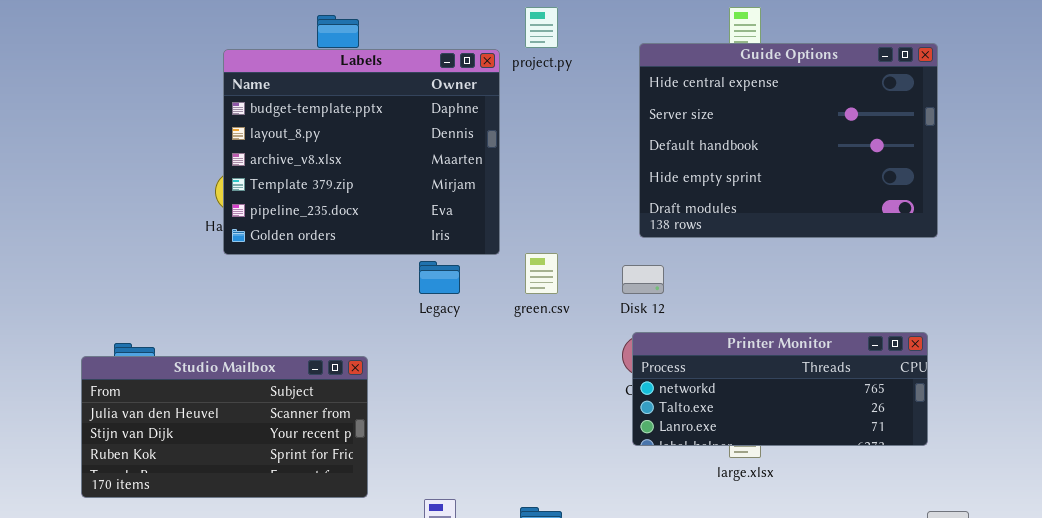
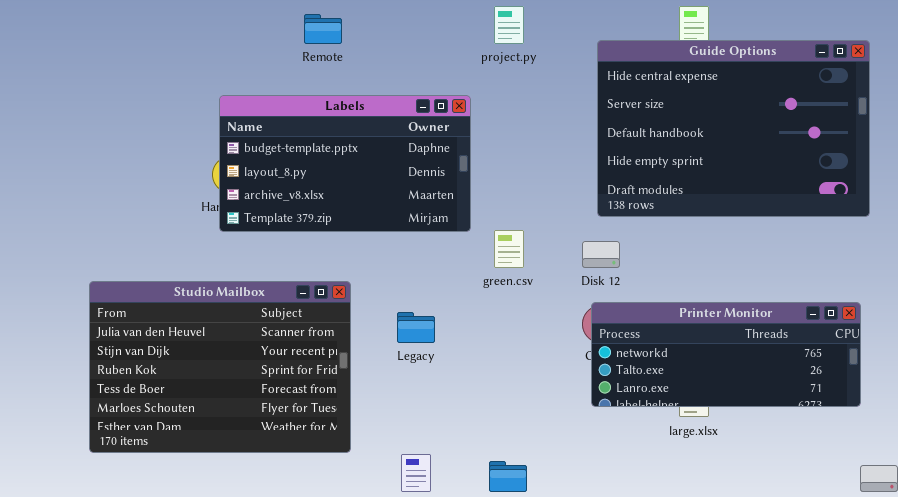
Labels: [223,49,500,255] -> [219,95,471,232], resized
Legacy: [419,261,460,294] -> [397,312,435,343], moved
Studio Mailbox: [81,356,368,498] -> [89,281,351,453], resized

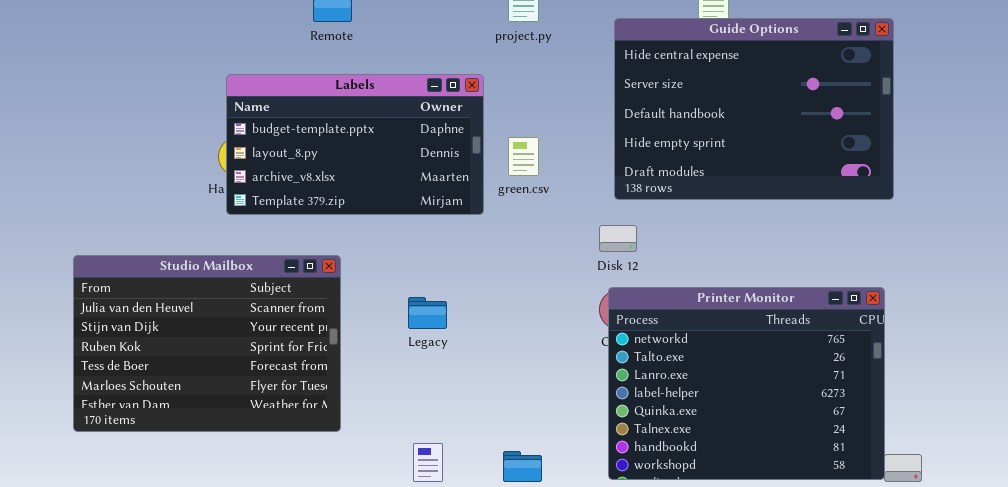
green.csv: [494,230,524,268] -> [508,137,539,176], moved
Studio Mailbox: [89,281,351,453] -> [73,255,341,432], moved
Printer Monitor: [591,302,861,407] -> [608,287,885,480], resized

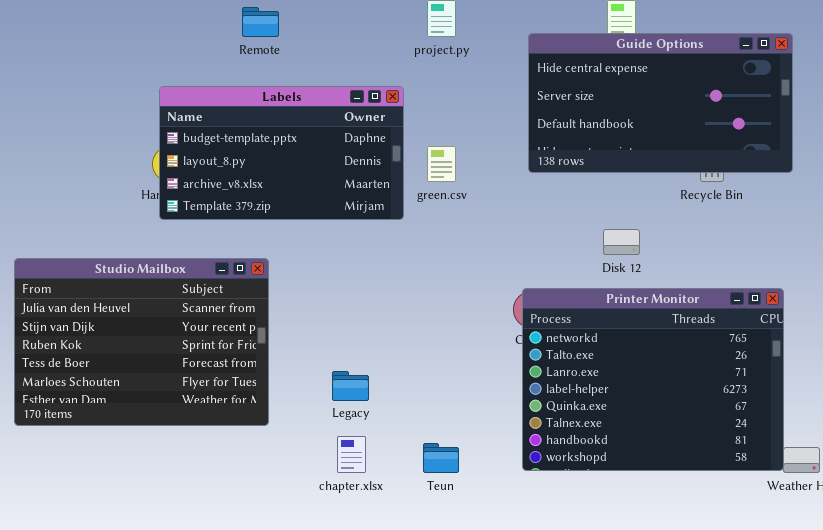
Guide Options: [614,18,894,200] -> [528,33,793,173], resized
Disk 12: [599,225,637,252] -> [603,229,640,255], moved
Legacy: [408,297,447,329] -> [332,371,369,401], moved

